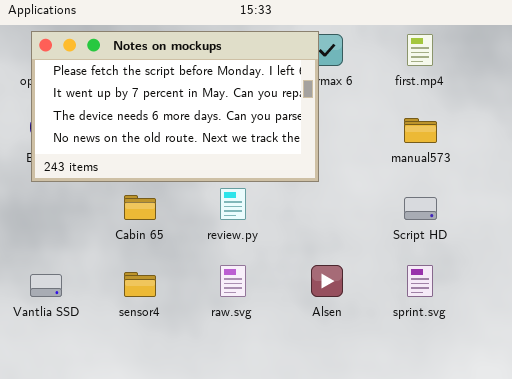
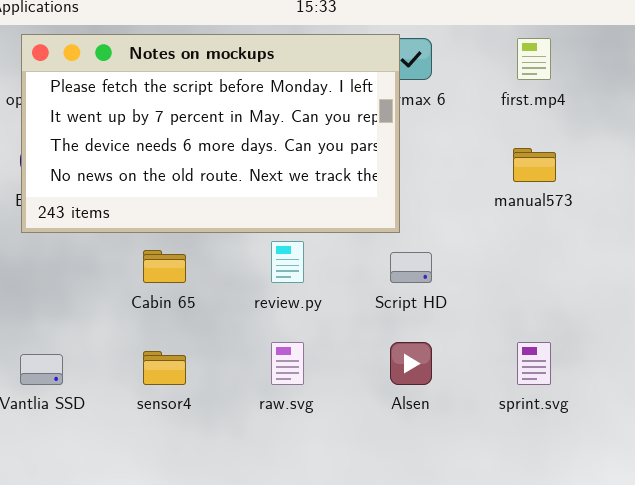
Script HD: [404,197,437,220] -> [390,252,432,283], moved

